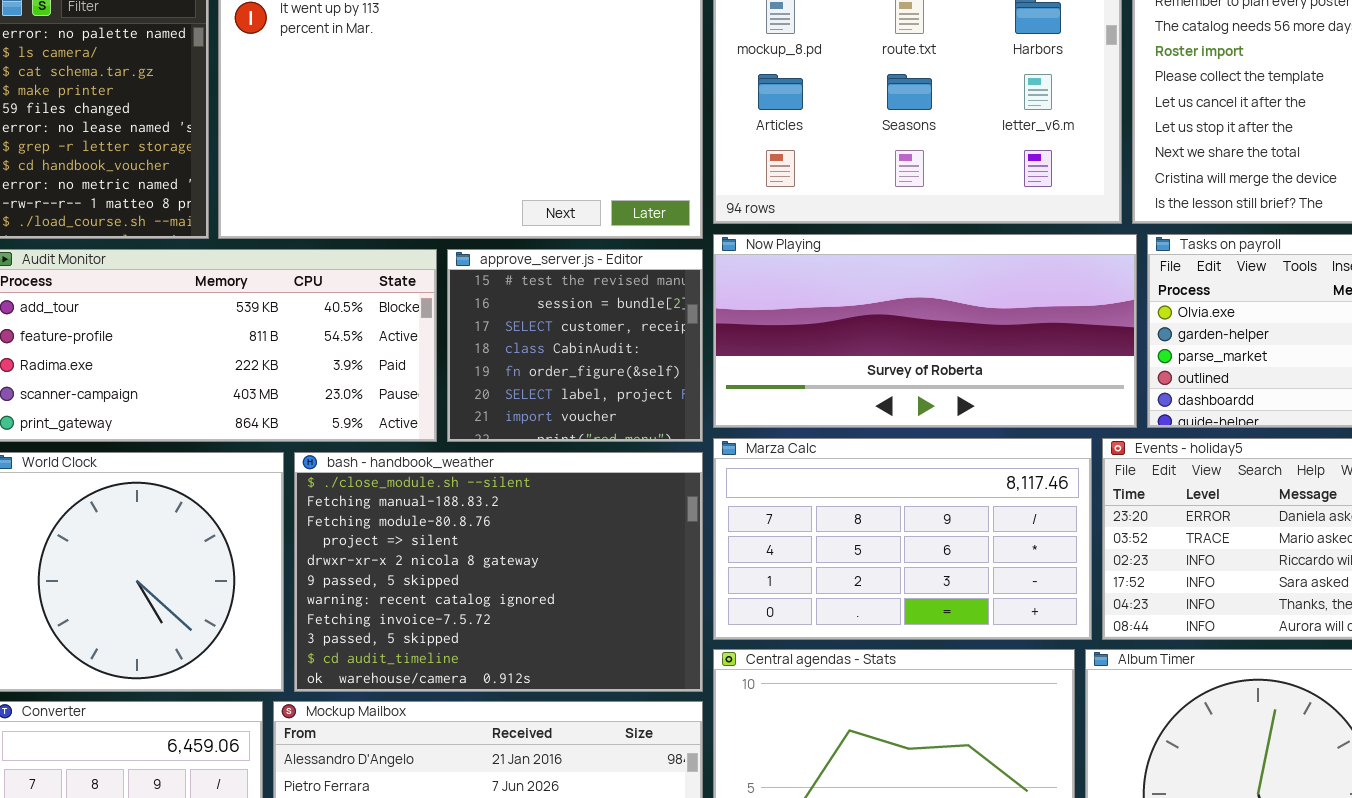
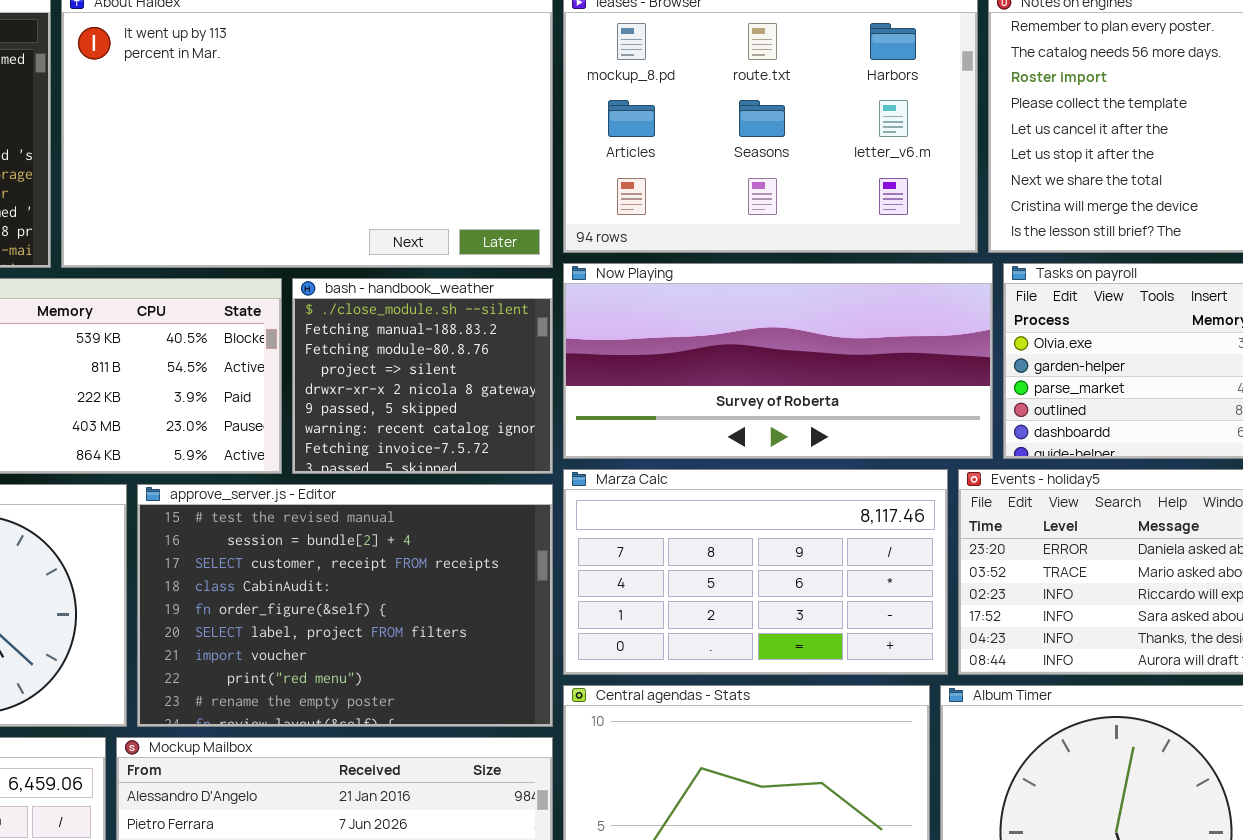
approve_server.js - Editor: [447,249,703,442] -> [137,484,553,727], moved, resized
bash - handbook_weather: [294,452,703,692] -> [292,278,553,474], moved, resized

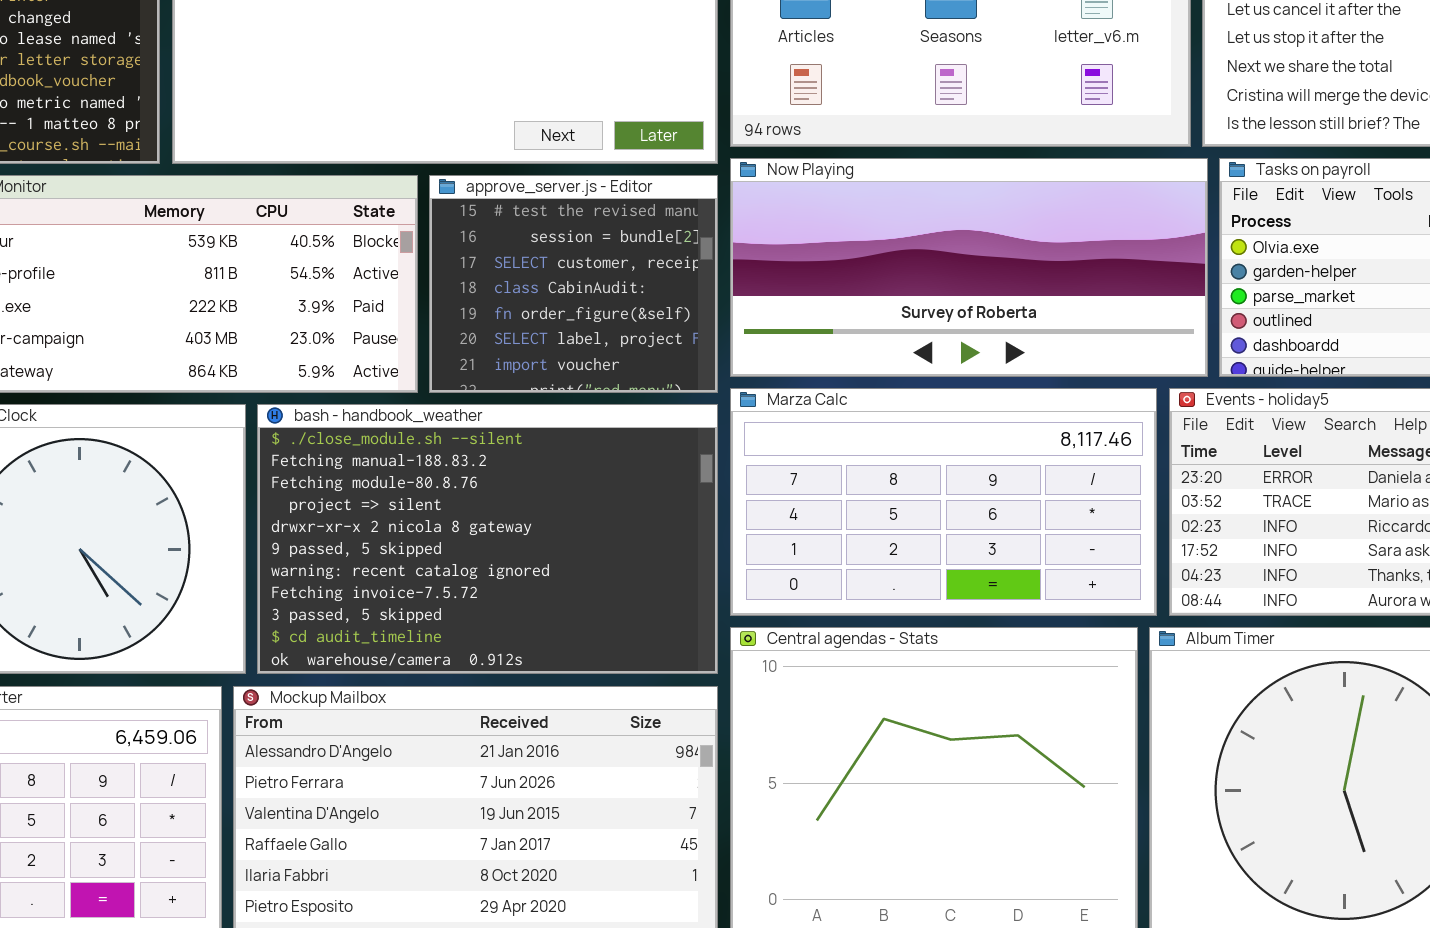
bash - handbook_weather: [292,278,553,474] -> [257,404,718,674], moved, resized
approve_server.js - Editor: [137,484,553,727] -> [429,175,718,393], moved, resized

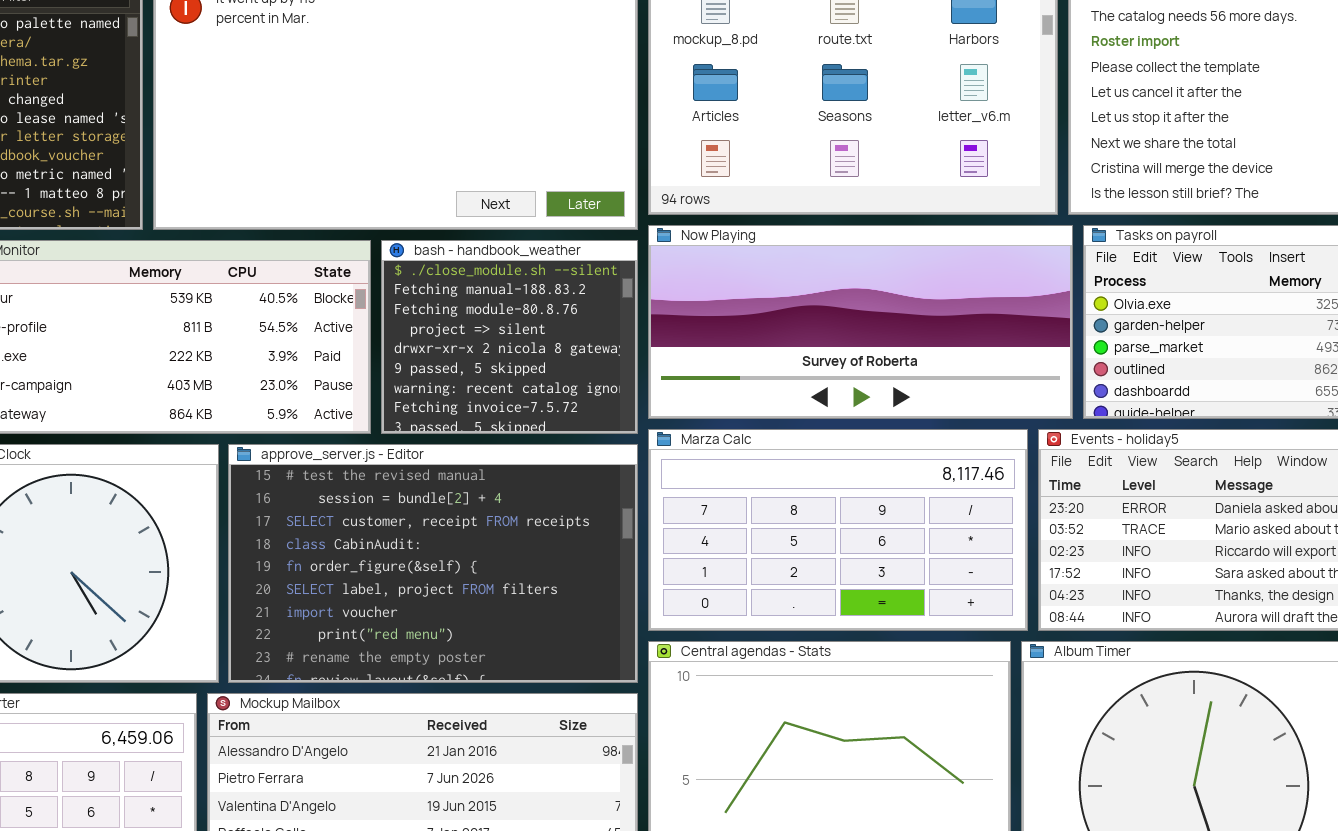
approve_server.js - Editor: [429,175,718,393] -> [228,444,638,683], moved, resized
bash - handbook_weather: [257,404,718,674] -> [381,240,638,434], moved, resized

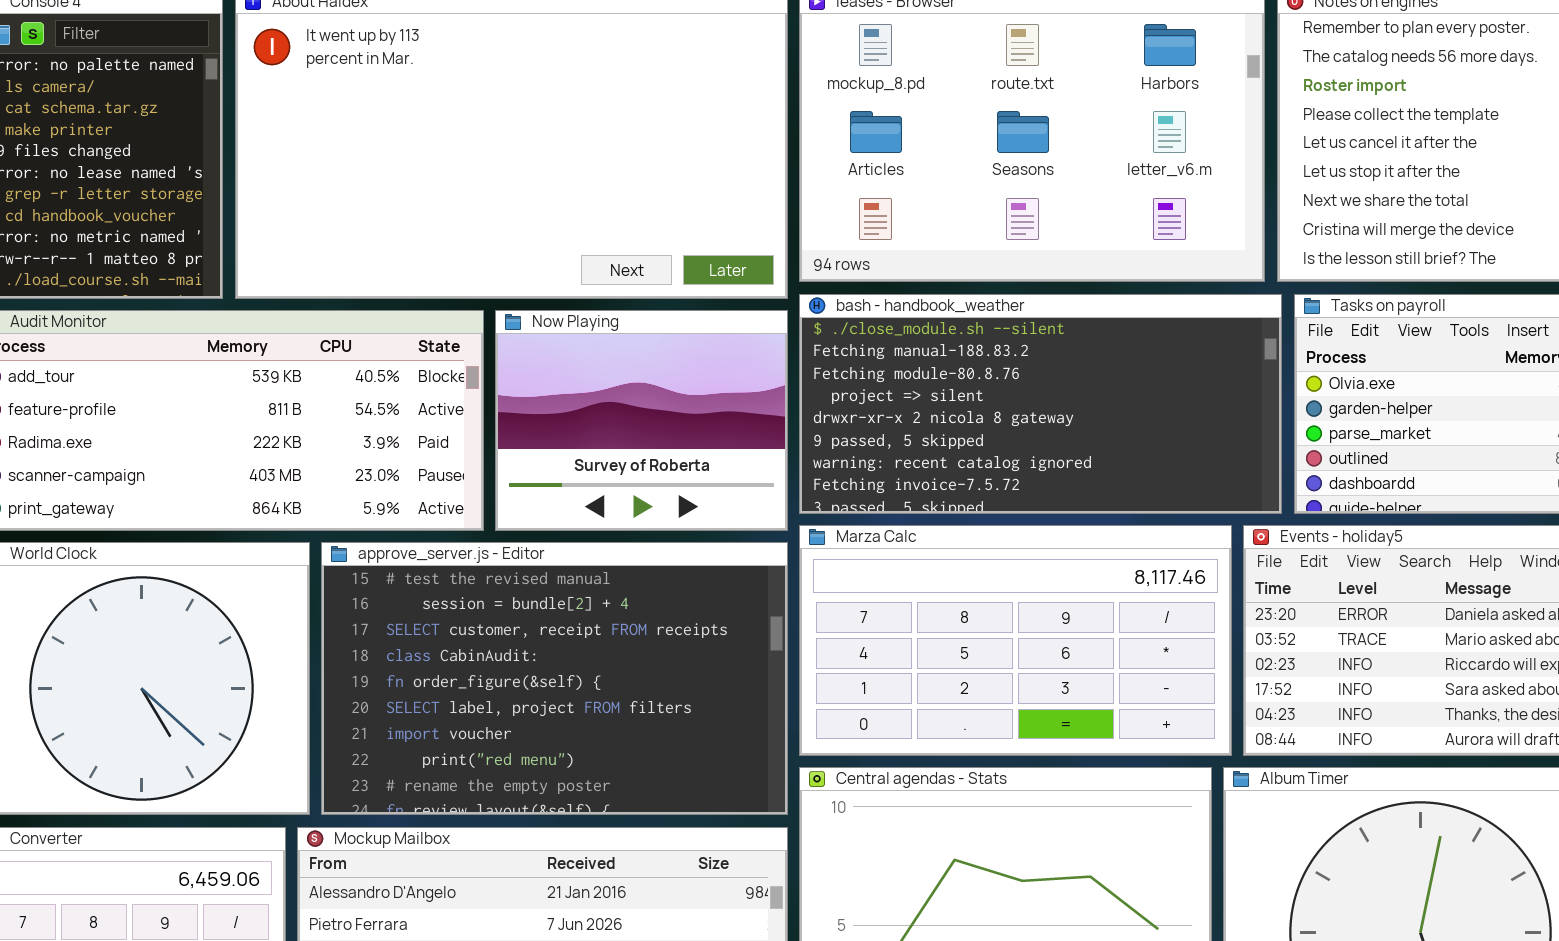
Now Playing: [648,225,1073,419] -> [495,310,788,531], moved, resized
bash - handbook_weather: [381,240,638,434] -> [799,294,1282,514], moved, resized

